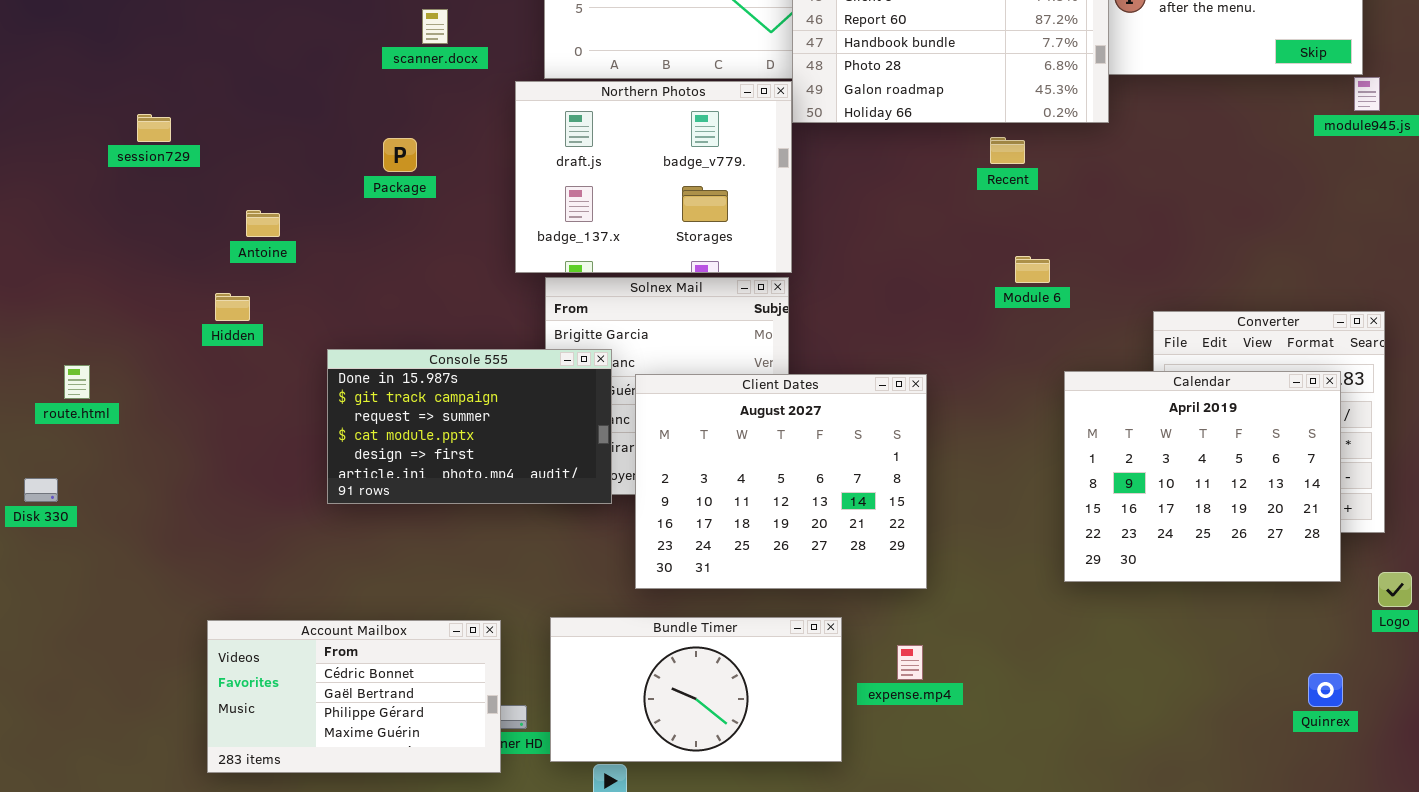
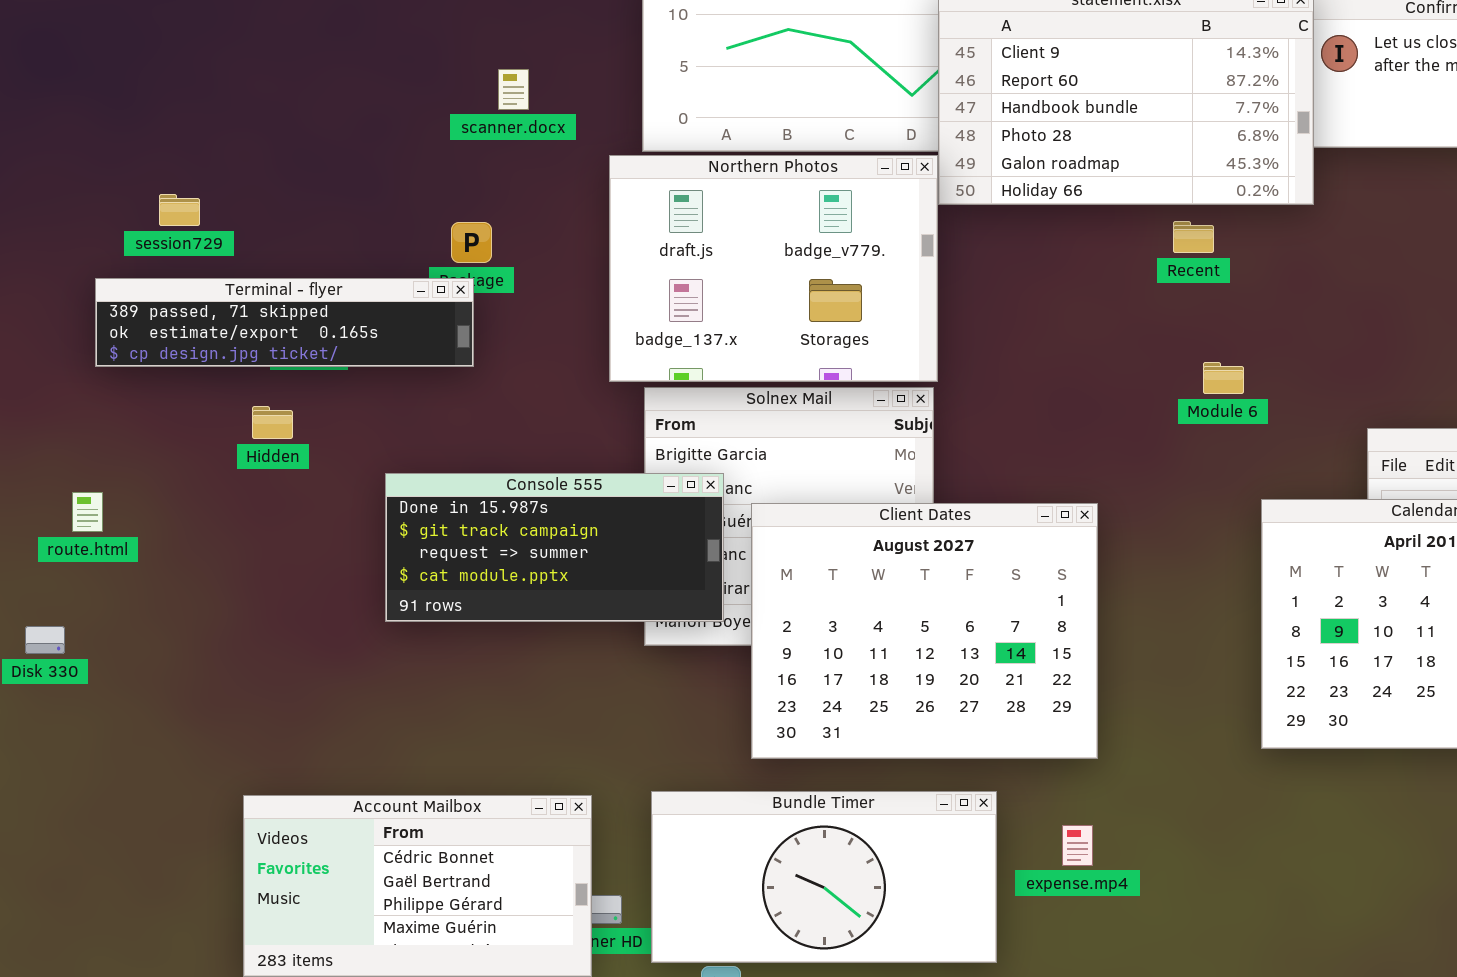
Terminal - flyer: none -> [95,278,474,367], opened
Console 555: [327,349,612,504] -> [385,473,724,622], resized

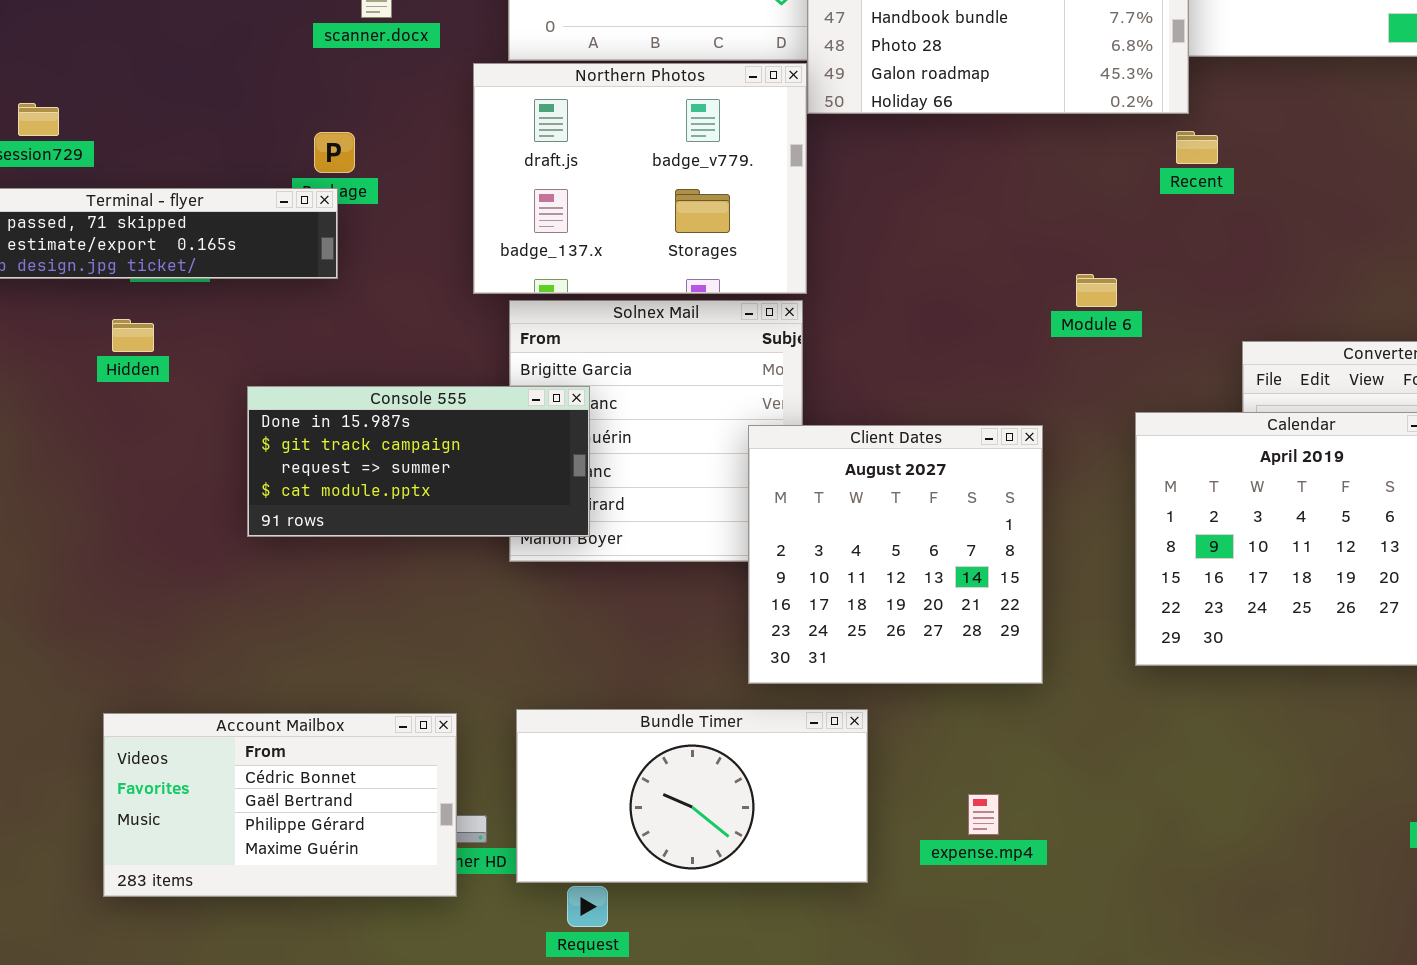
Recent: [1173,221,1214,253] -> [1176,131,1218,164], moved
Client Dates: [751,503,1098,759] -> [748,425,1043,684], moved, resized
expense.mp4: [1062,825,1093,866] -> [968,794,999,835], moved

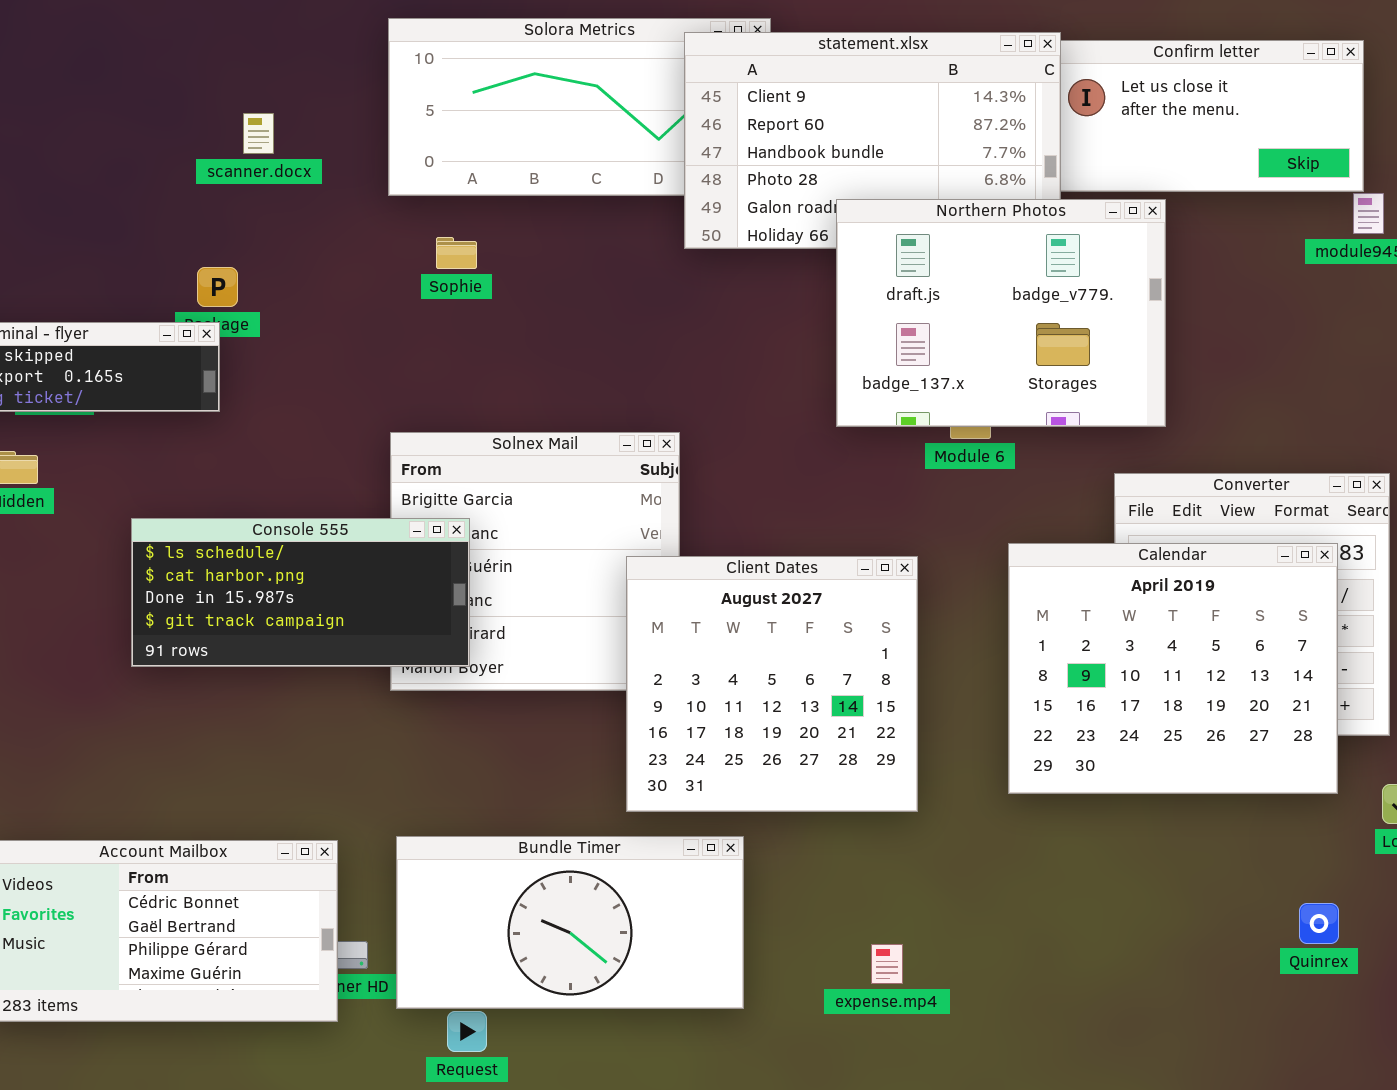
Northern Photos: [473,63,807,294] -> [836,199,1166,427], moved
Console 555: [247,386,590,537] -> [131,518,470,667], scrolled up 2 rows
expense.mp4: [968,794,999,835] -> [871,944,903,984], moved

